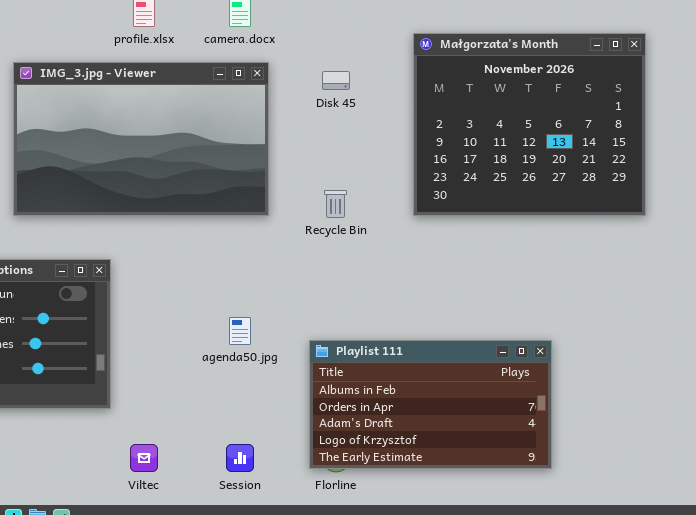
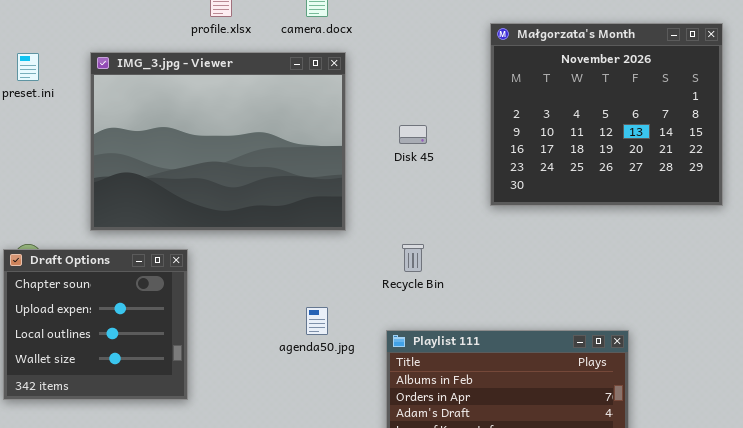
IMG_3.jpg - Viewer: [13,62,269,216] -> [90,52,346,231], resized
Disk 45: [322,71,350,90] -> [399,125,427,144], moved
Recycle Bin: [324,190,347,218] -> [402,244,424,272], moved

